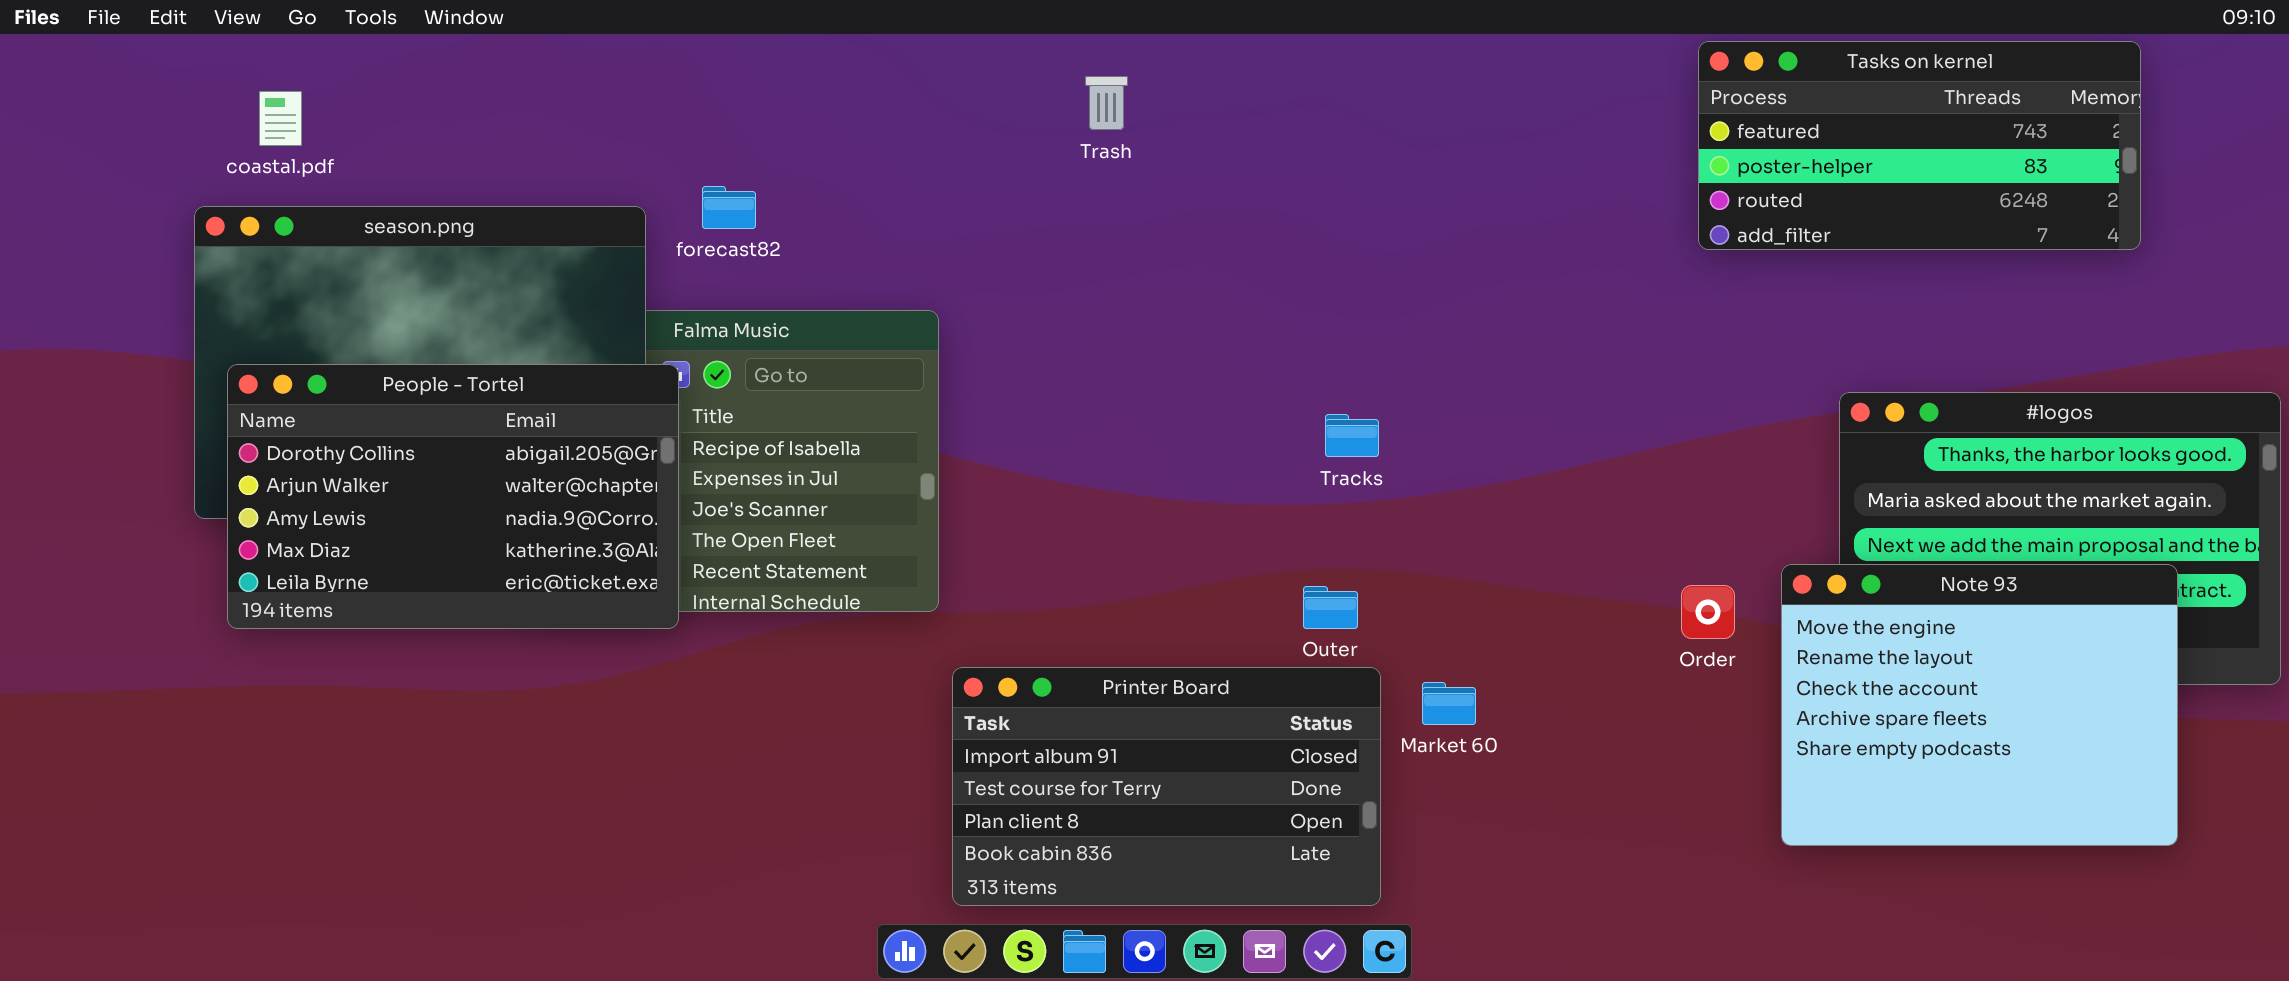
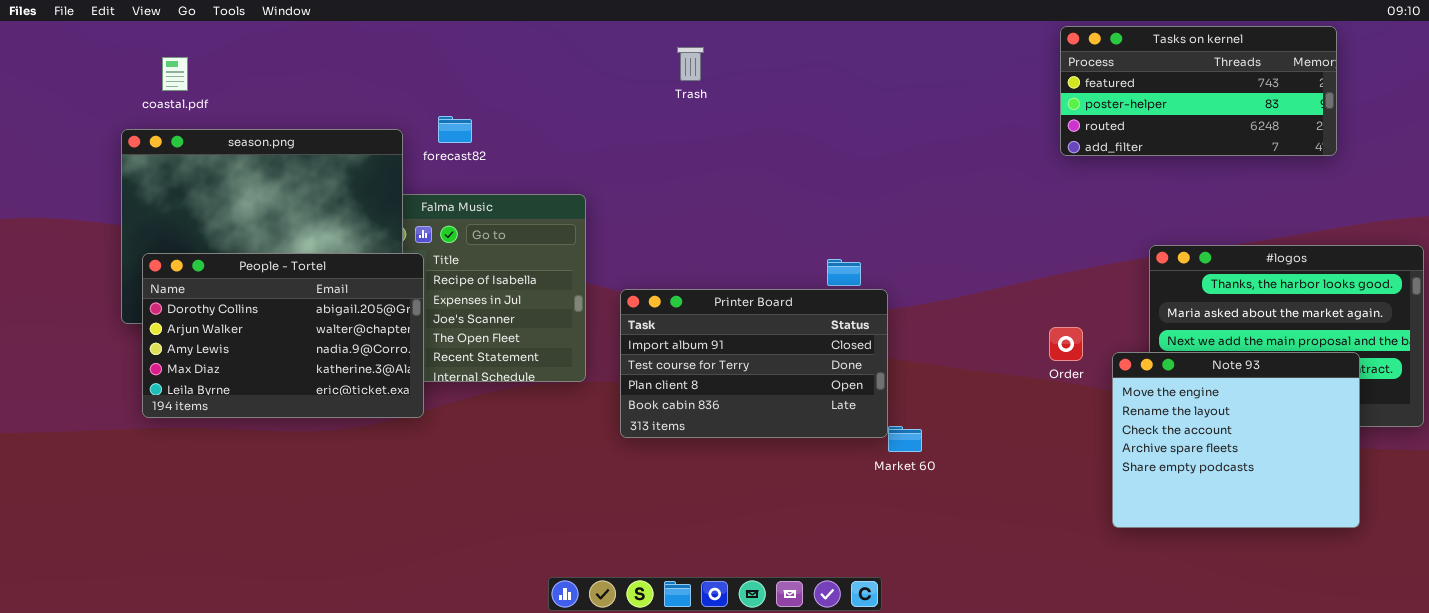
People - Tortel: [227,364,679,629] -> [142,253,424,418], moved
Order: [1681,585,1735,639] -> [1049,327,1083,361], moved
Printer Board: [952,667,1381,906] -> [620,289,888,438], moved

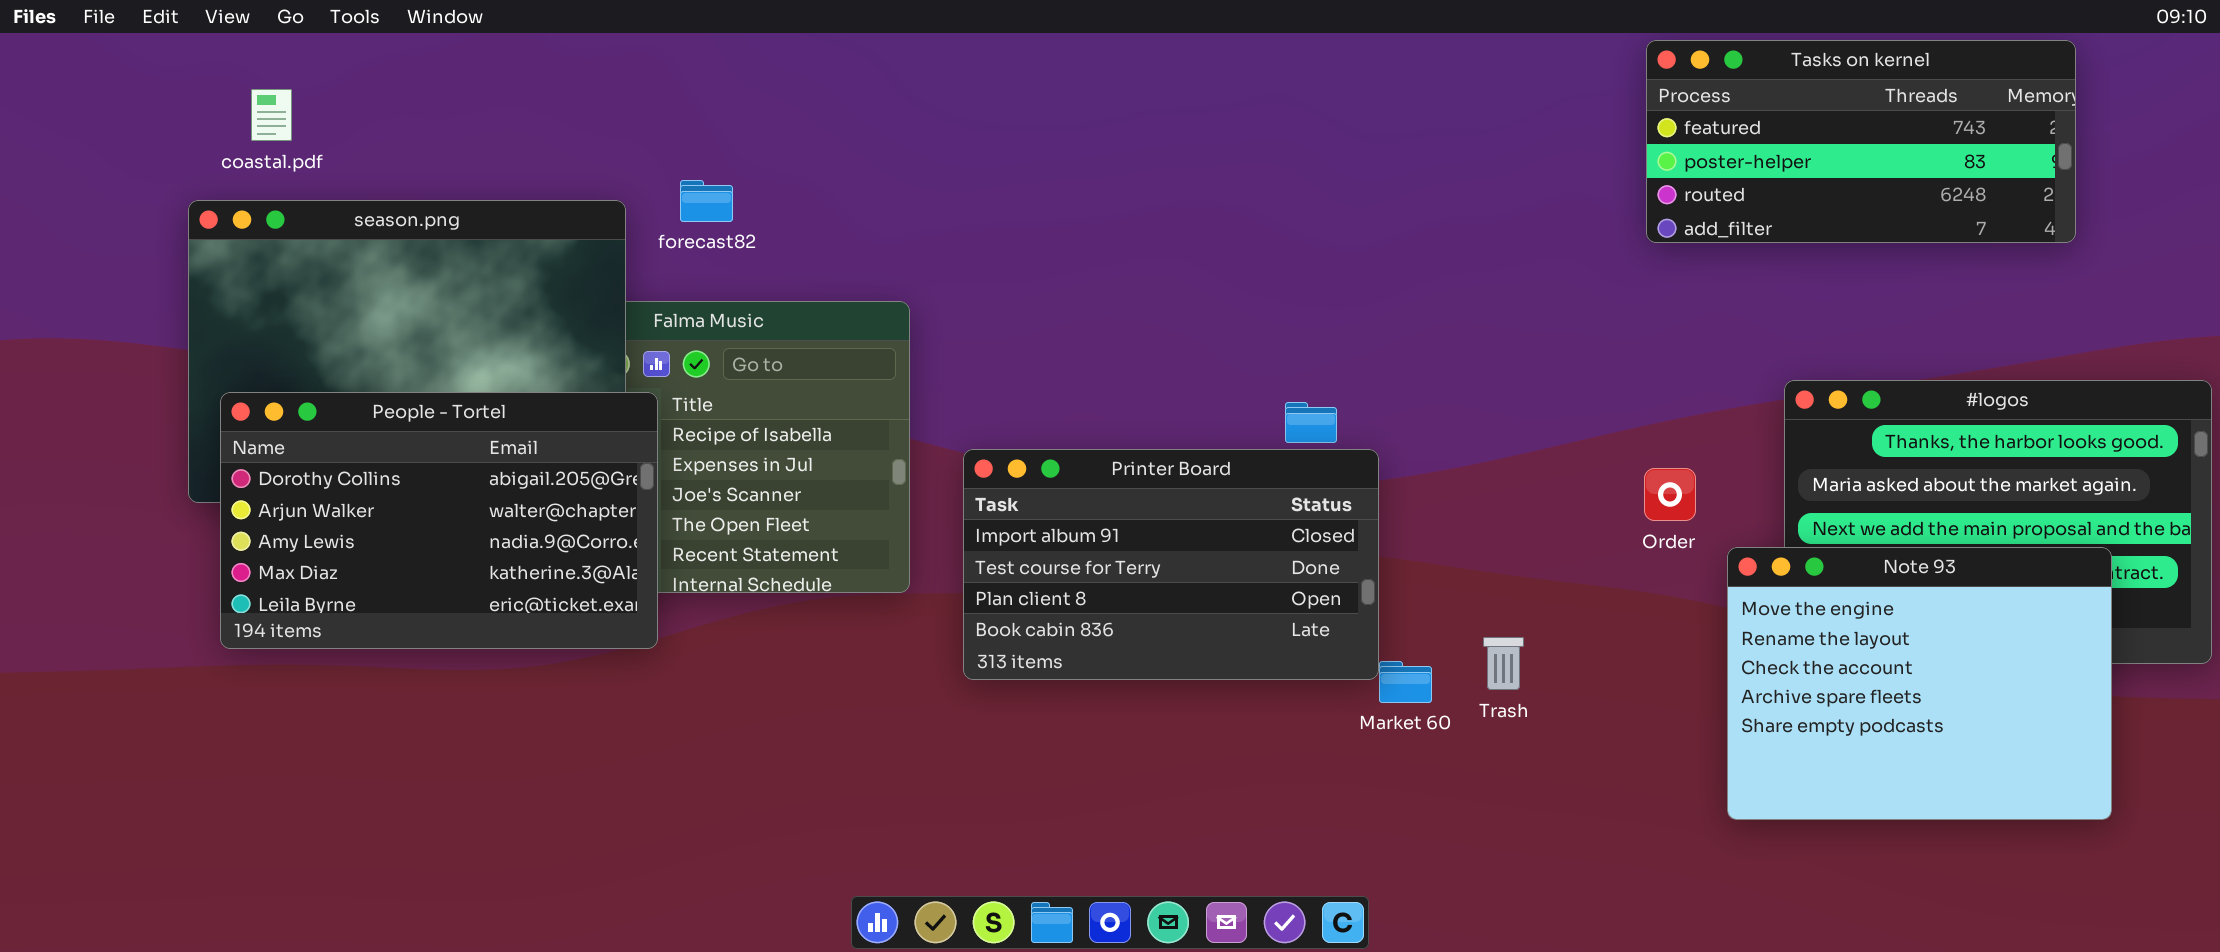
Trash: [677,47,704,81] -> [1483,637,1524,690], moved
Order: [1049,327,1083,361] -> [1644,468,1696,521], moved

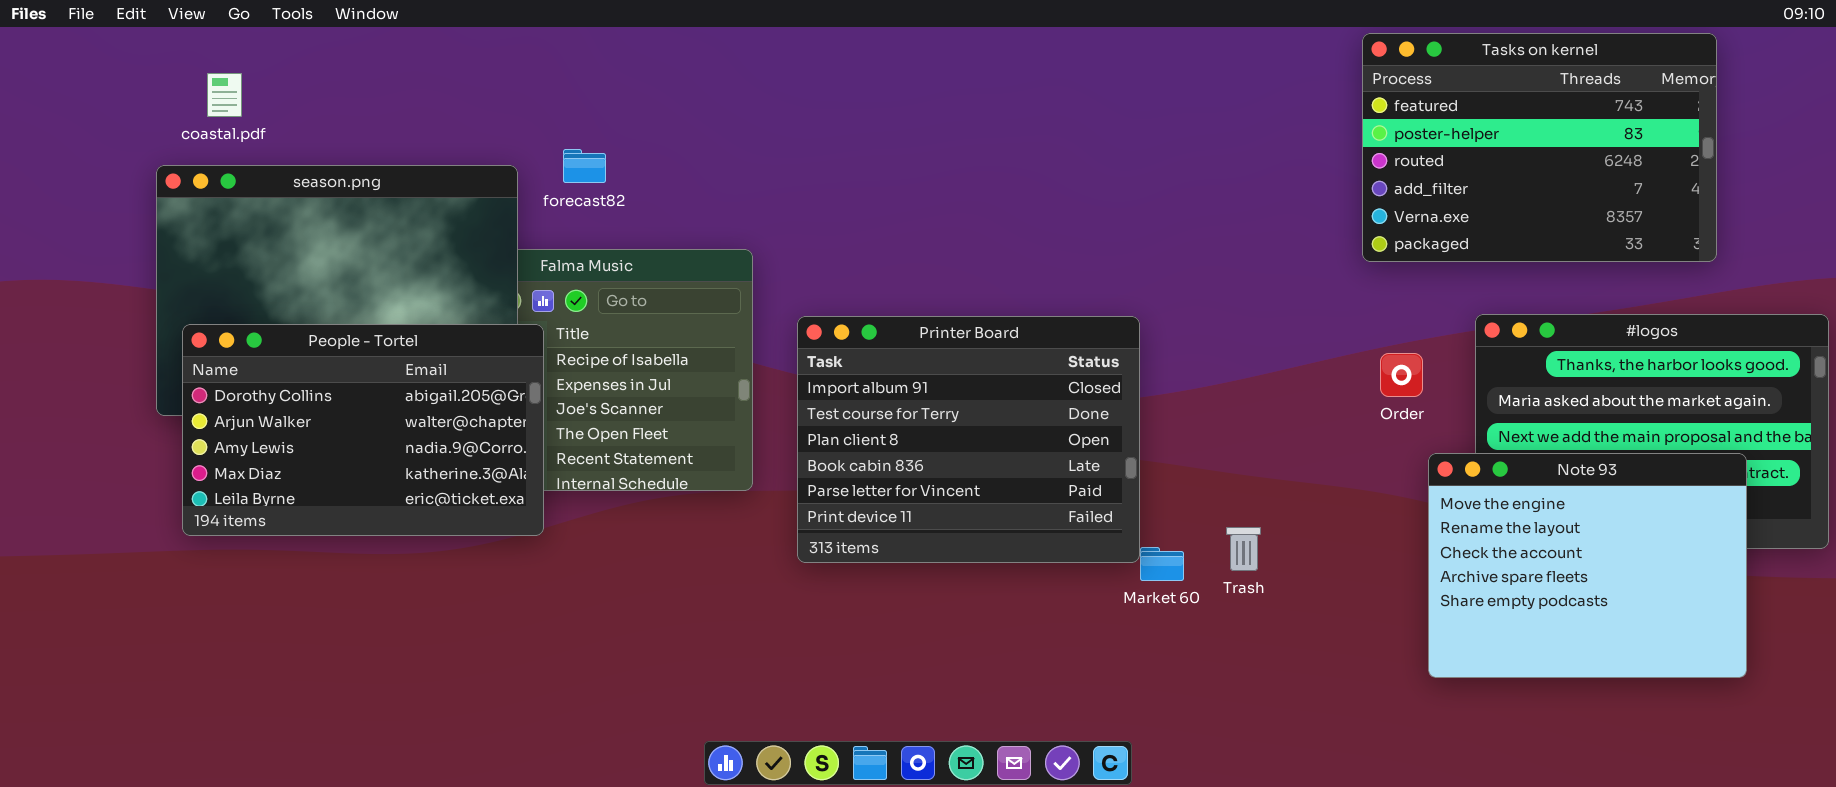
Tasks on kernel: [1646,40,2076,243] -> [1362,33,1717,262], resized
Printer Board: [963,449,1379,680] -> [797,316,1140,563], resized
Order: [1644,468,1696,521] -> [1380,353,1423,397], moved

